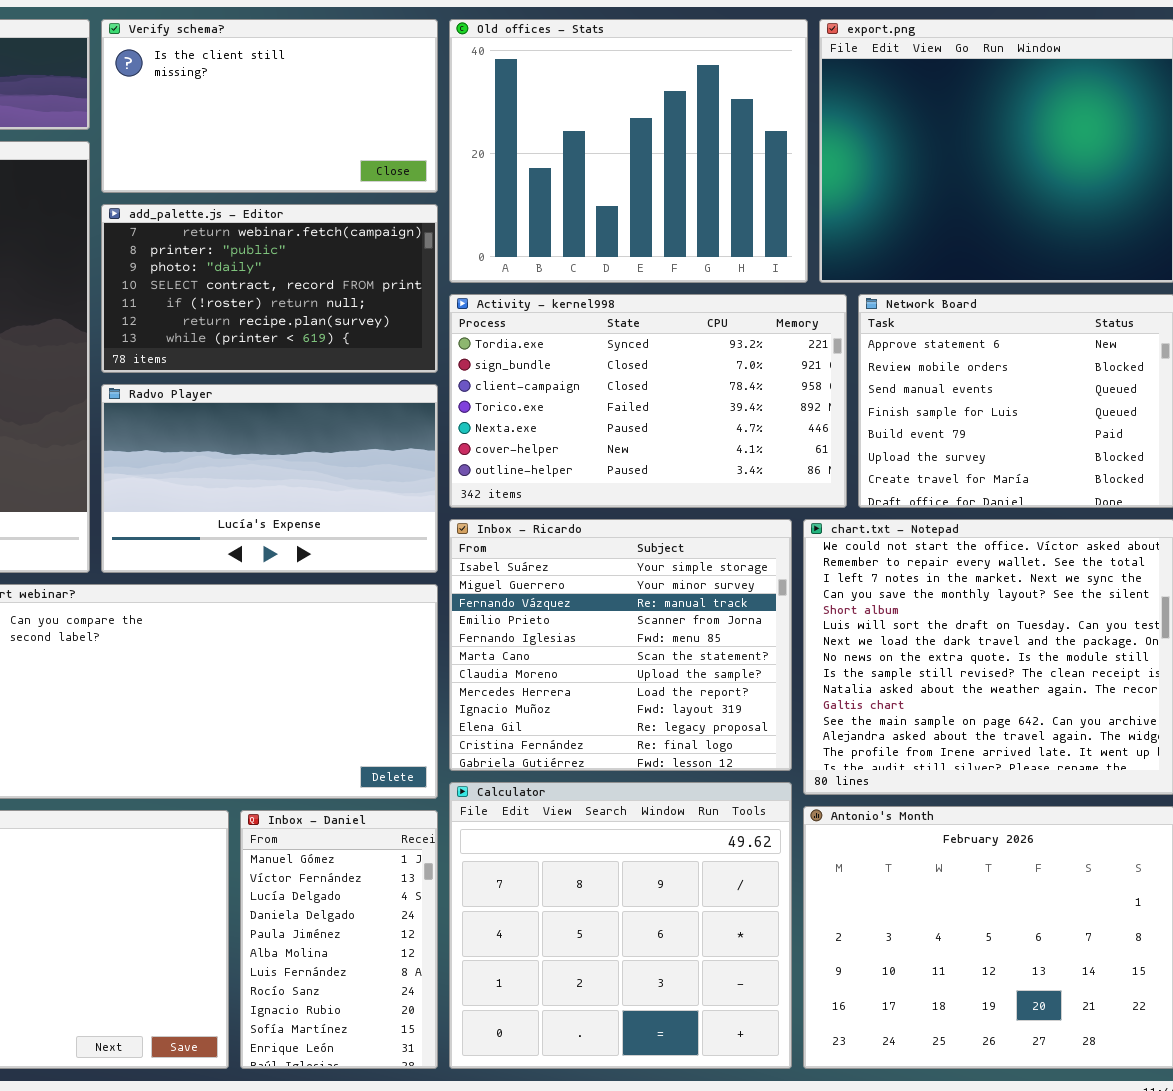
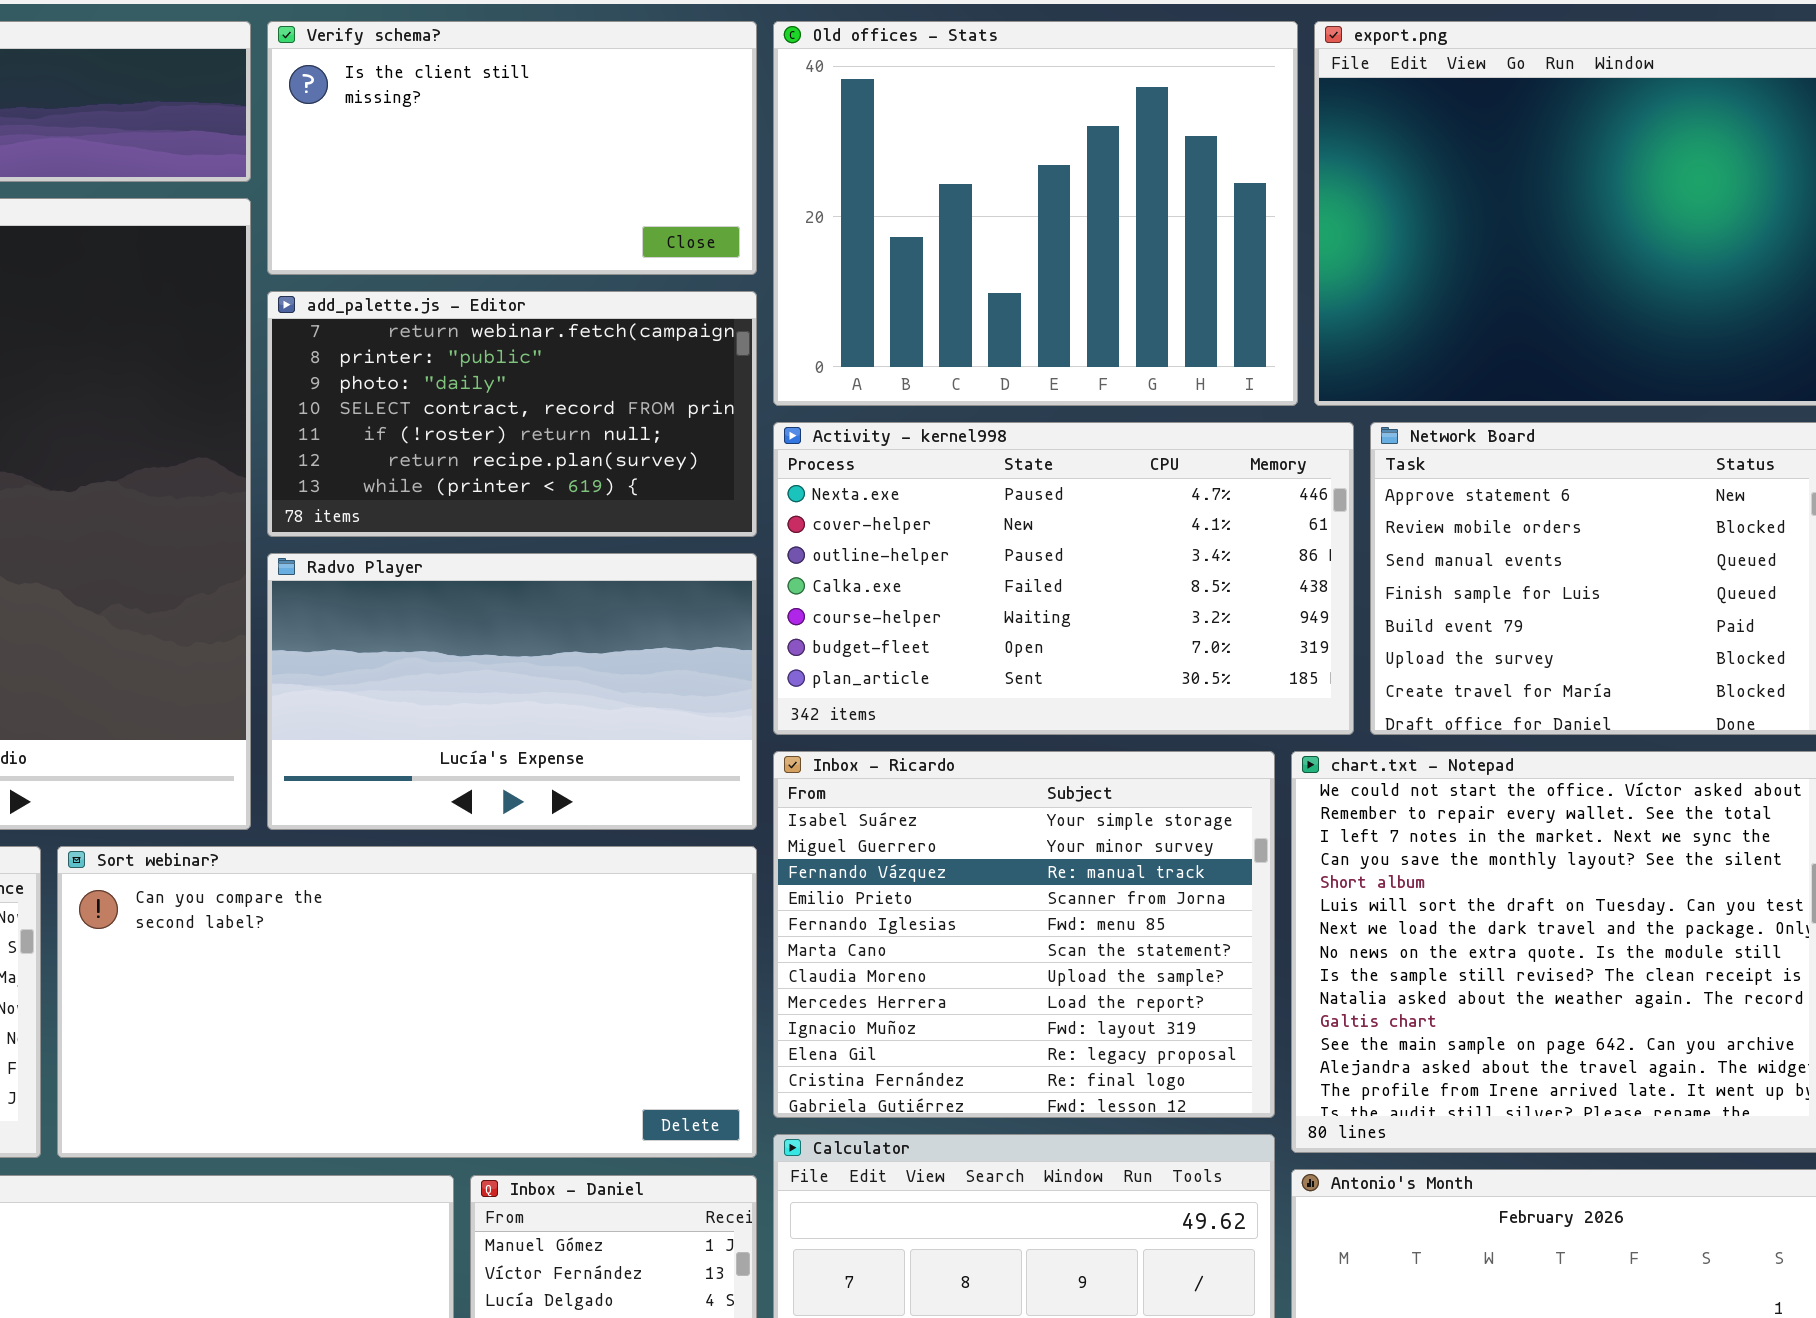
Activity - kernel998: [449,294,847,508] -> [773,422,1354,735], scrolled down 4 rows

